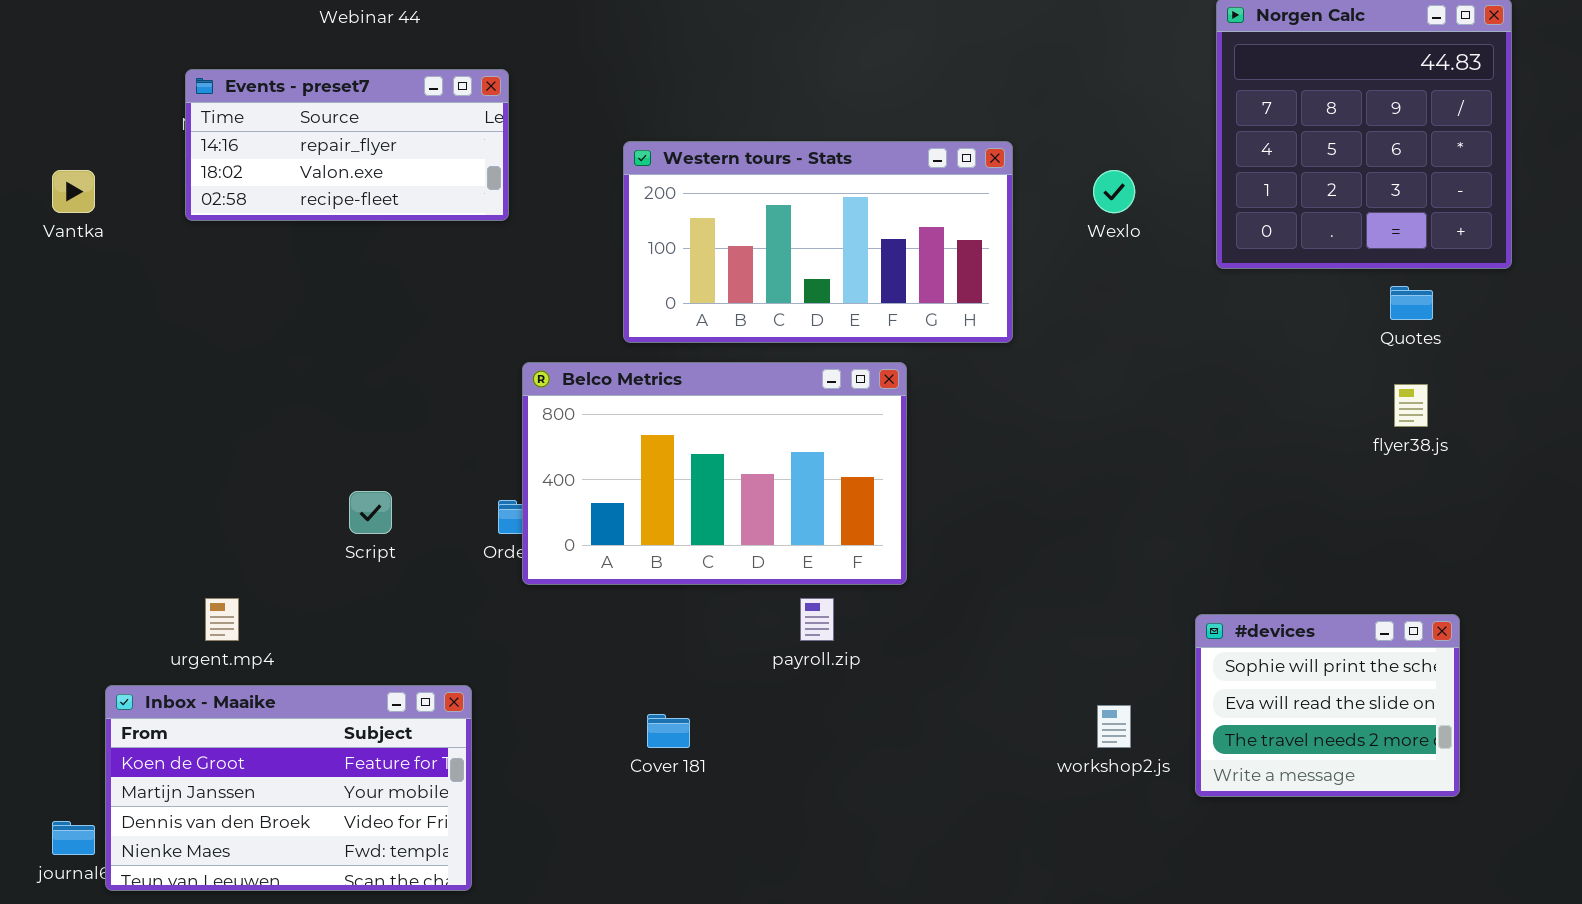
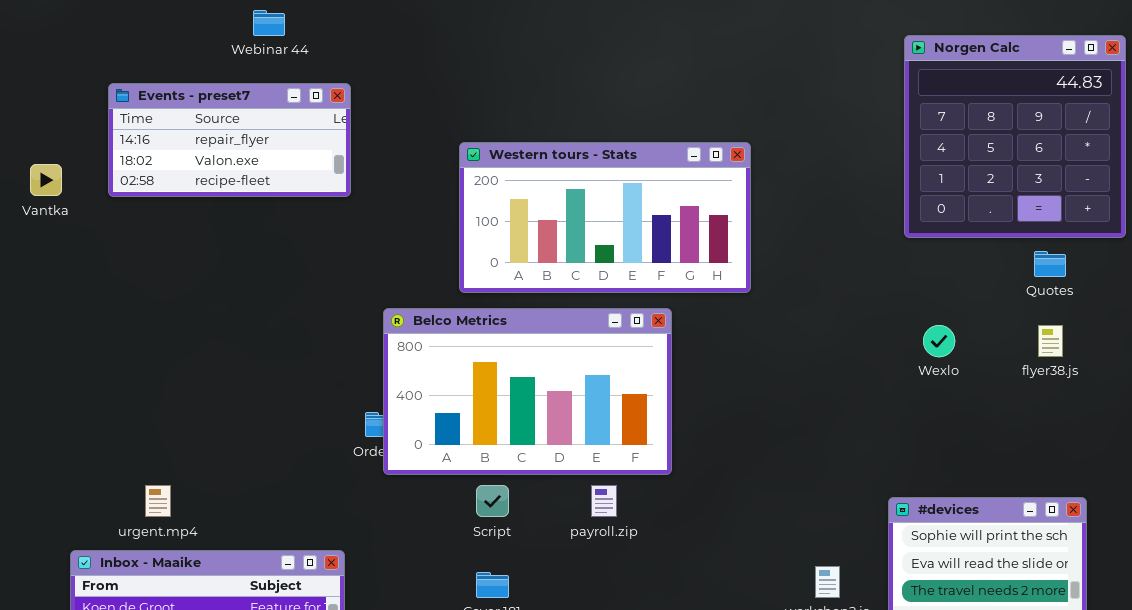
Events - preset7: [185,69,509,221] -> [108,83,351,197], moved
Wexlo: [1093,170,1135,213] -> [923,325,955,357], moved
Script: [349,491,392,534] -> [476,485,509,517], moved

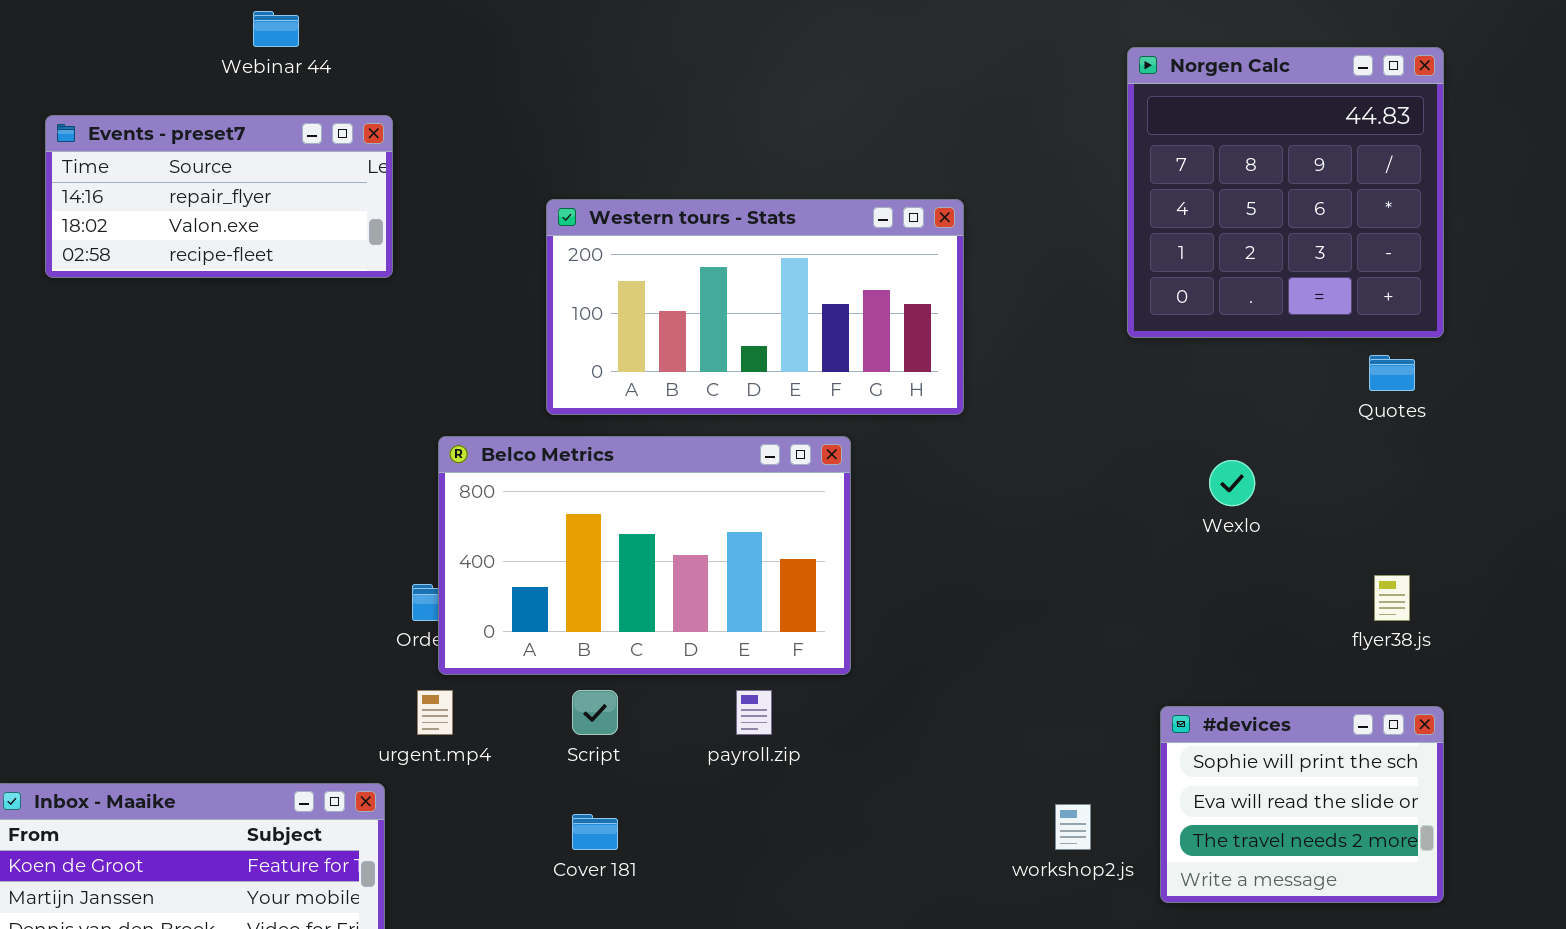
Norgen Calc: [904,35,1126,238] -> [1127,47,1444,338], moved
flyer38.js: [1038,325,1063,357] -> [1374,575,1410,621], moved
urgent.mp4: [145,485,171,517] -> [417,690,453,735], moved

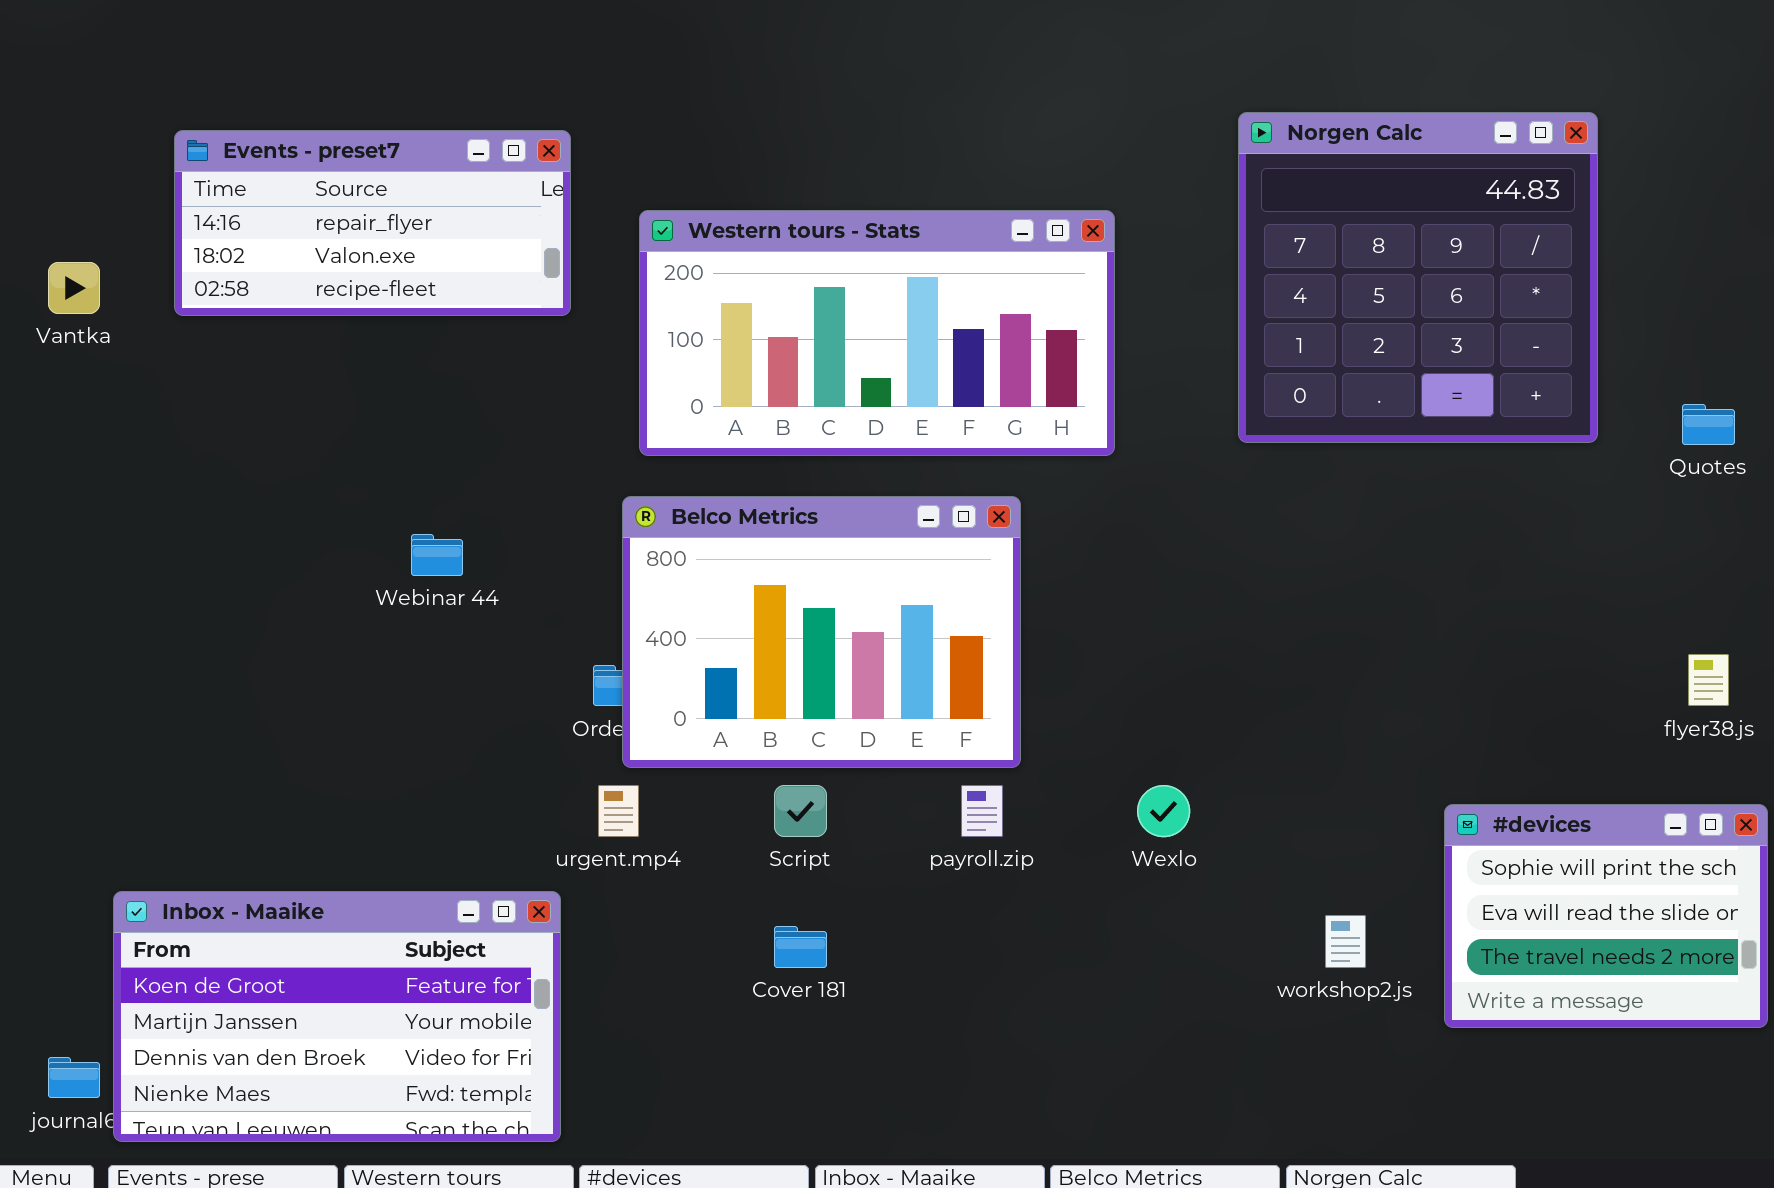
Webinar 44: [253,11,299,47] -> [411,534,463,576], moved
Norgen Calc: [1127,47,1444,338] -> [1238,112,1598,443], moved
Western tours - Stats: [546,199,964,415] -> [639,210,1115,456], moved
Belco Metrics: [438,436,851,675] -> [622,496,1021,768], resized
Wexlo: [1209,460,1255,506] -> [1137,785,1190,837], moved

